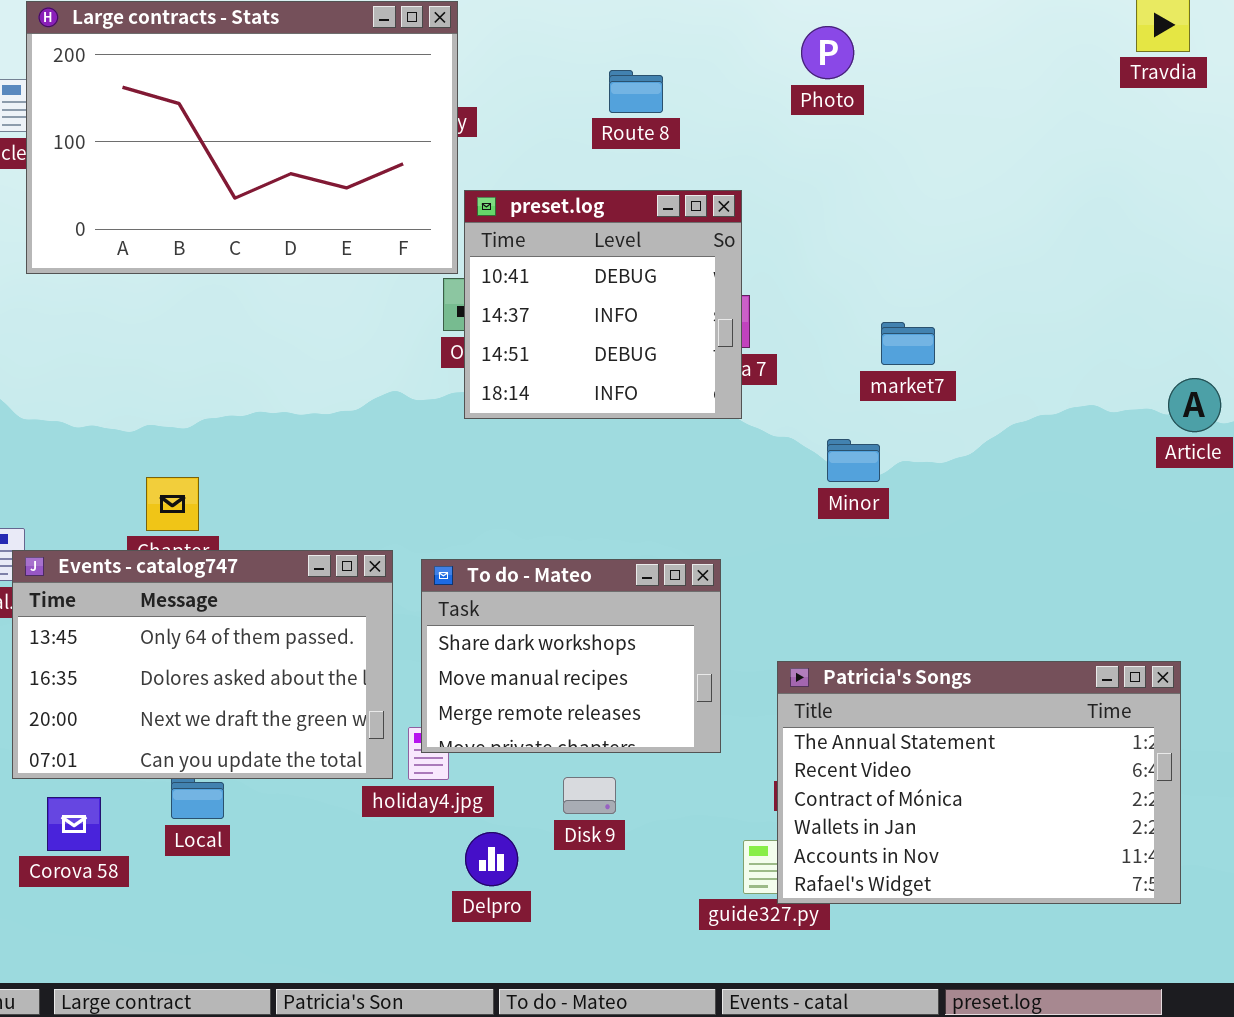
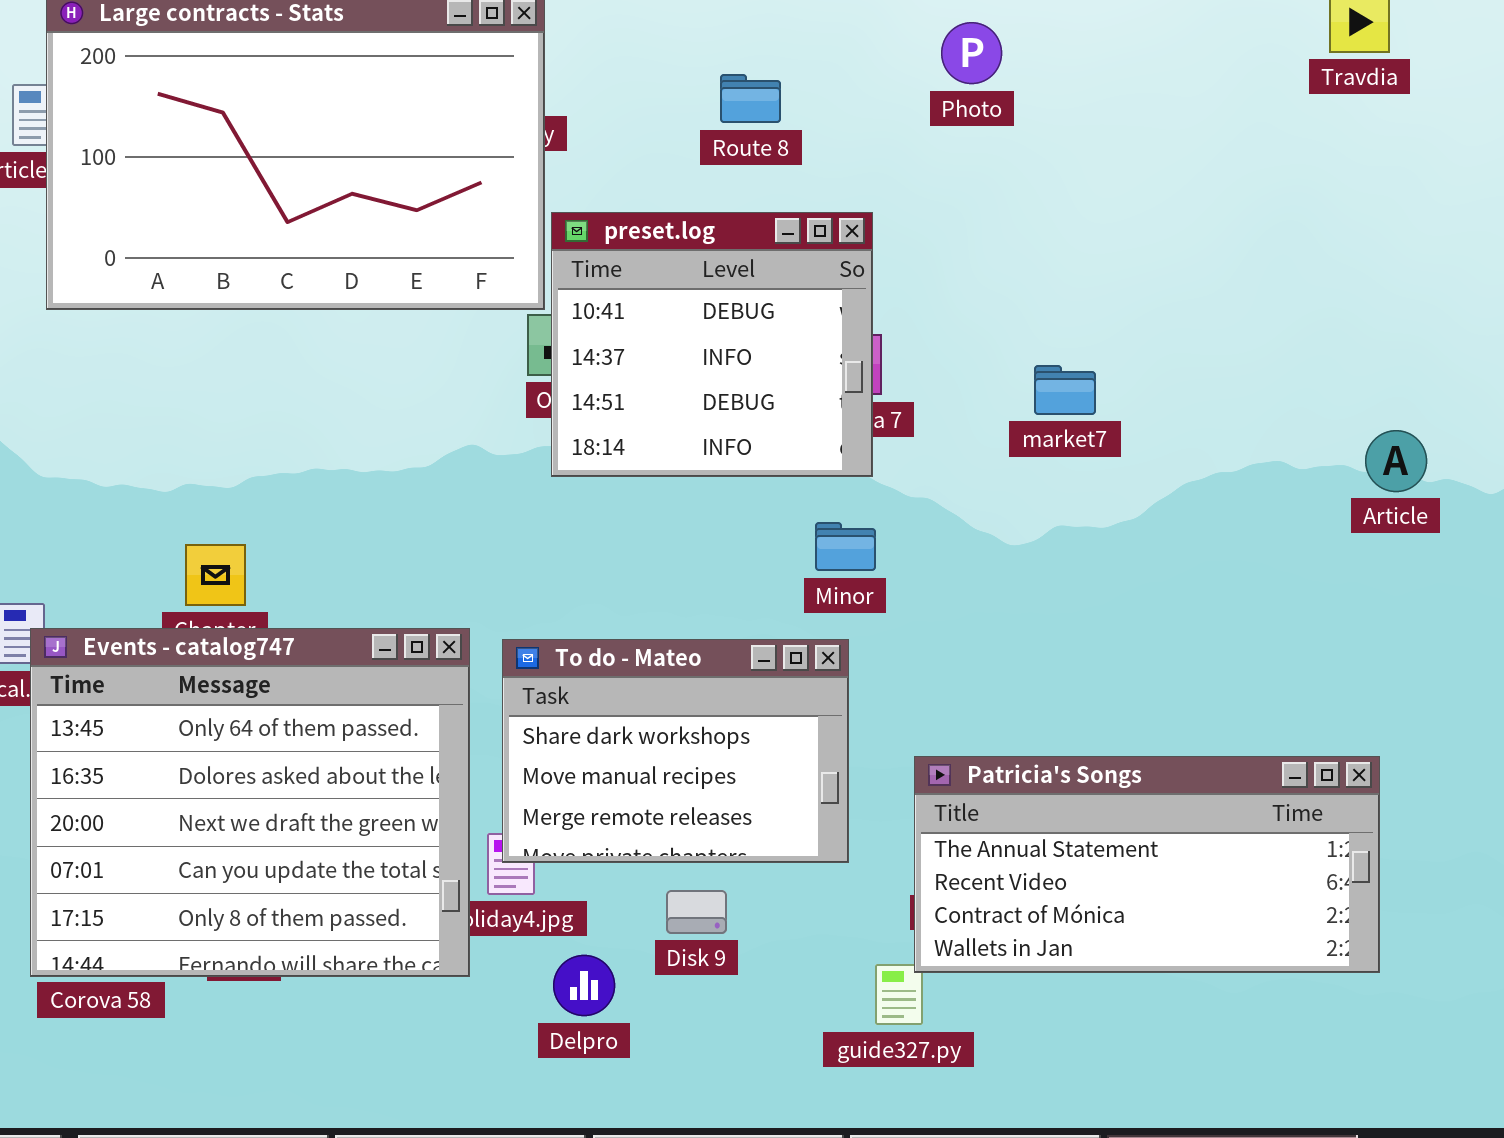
Minor: [827,439,880,482] -> [815,522,876,571], moved
Events - catalog747: [12,550,393,779] -> [30,628,470,977], resized
Patricia's Songs: [777,661,1181,904] -> [914,756,1380,973], resized

